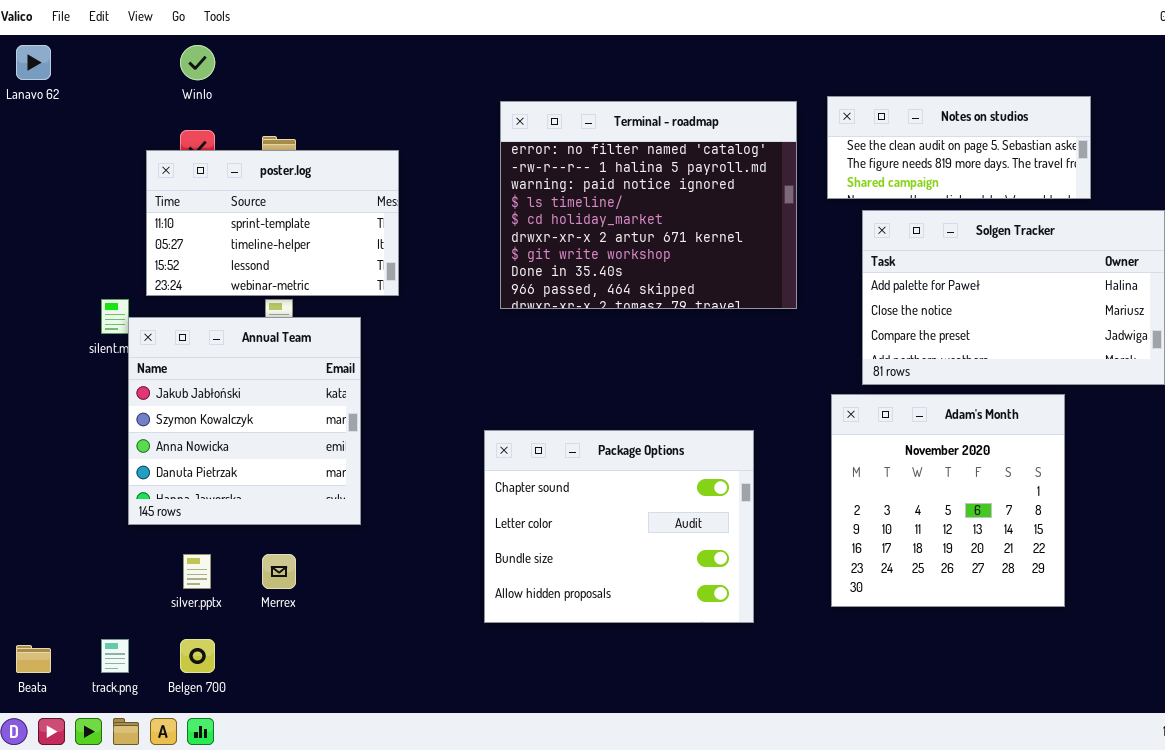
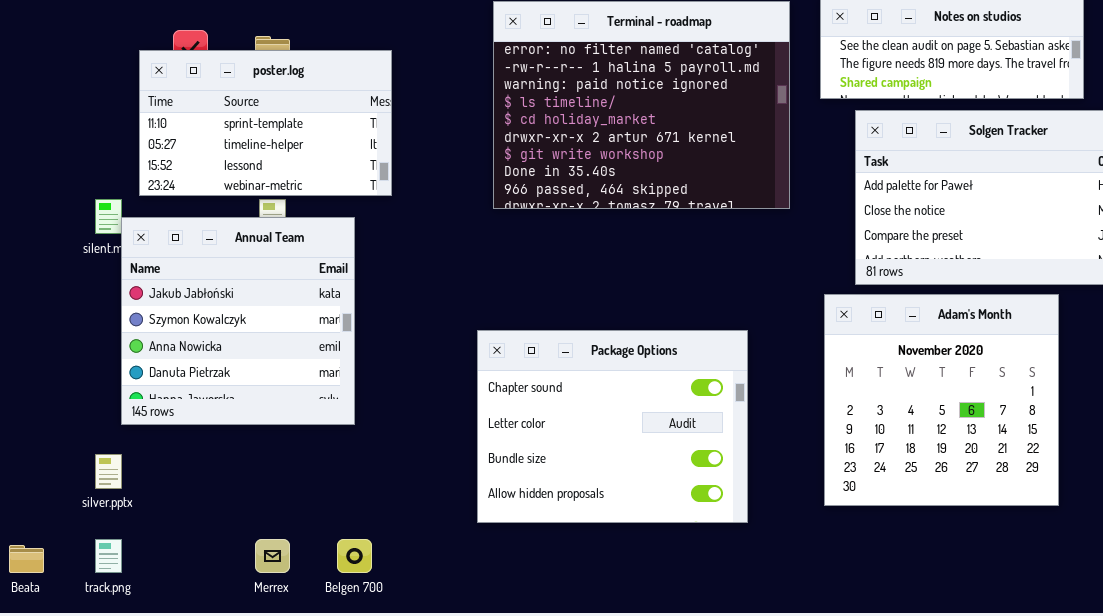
silver.pptx: [183,554,211,589] -> [95,454,122,489], moved
Merrex: [262,554,296,589] -> [255,539,290,573], moved
Belgen 700: [180,639,215,673] -> [337,539,372,573], moved

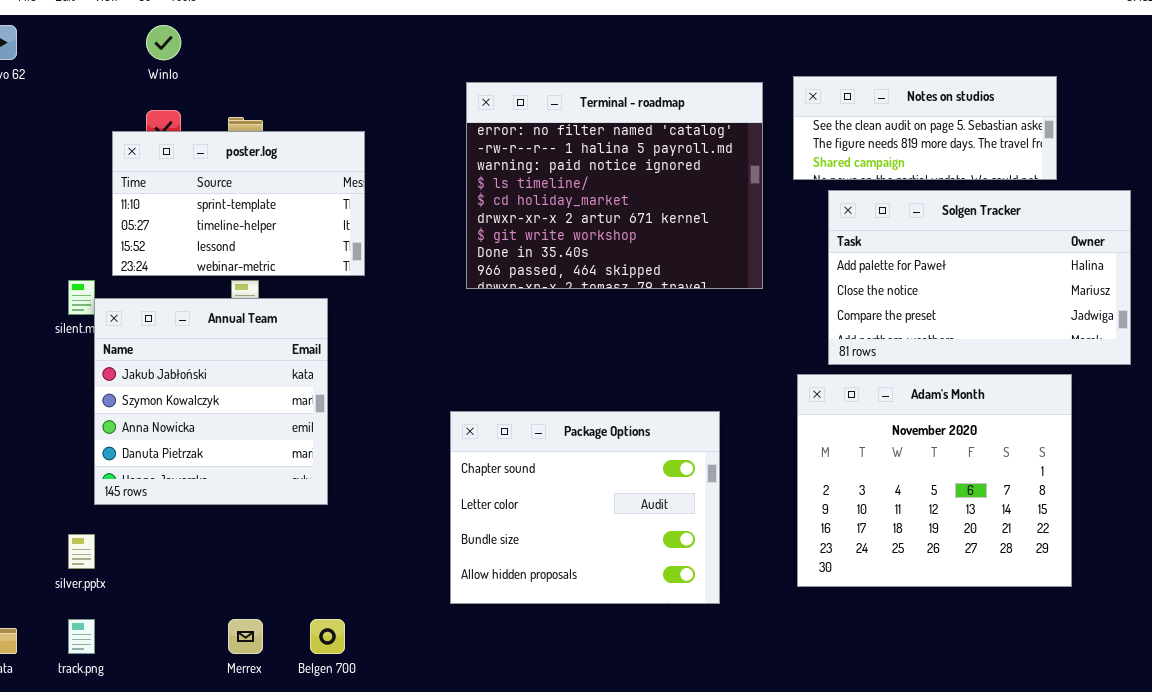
Adam's Month: [824,294,1059,506] -> [797,374,1072,587], resized

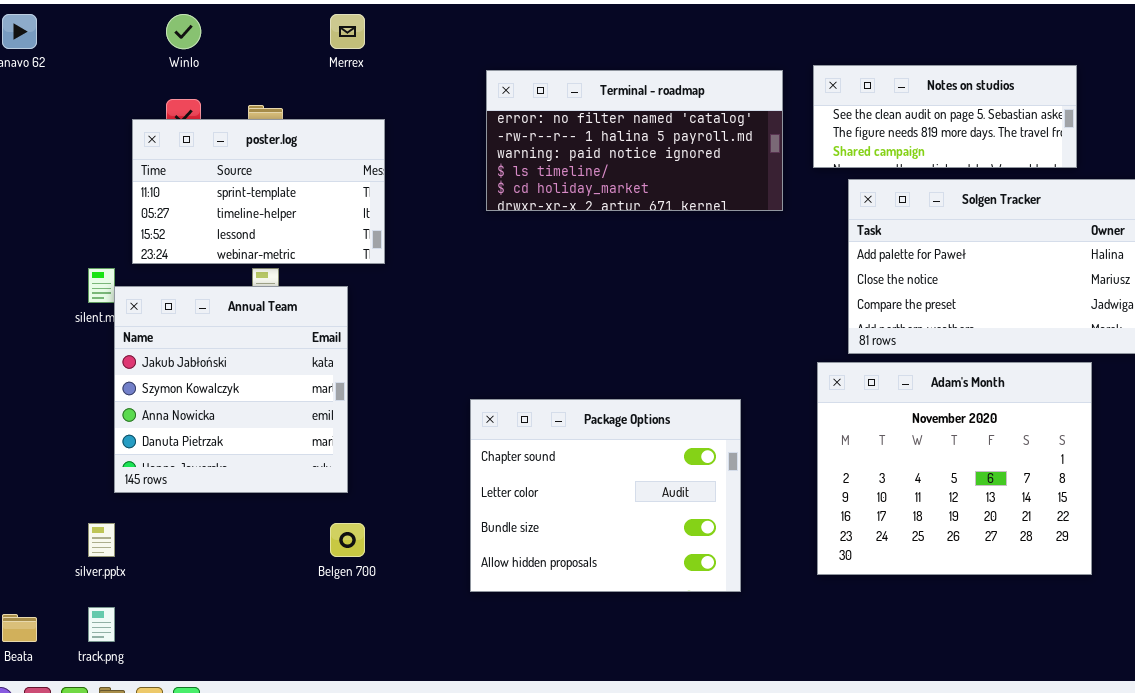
Terminal - roadmap: [466,82,763,289] -> [486,70,783,211], resized
Merrex: [228,619,263,654] -> [330,14,365,49], moved
Belgen 700: [310,619,345,654] -> [330,523,365,557], moved

